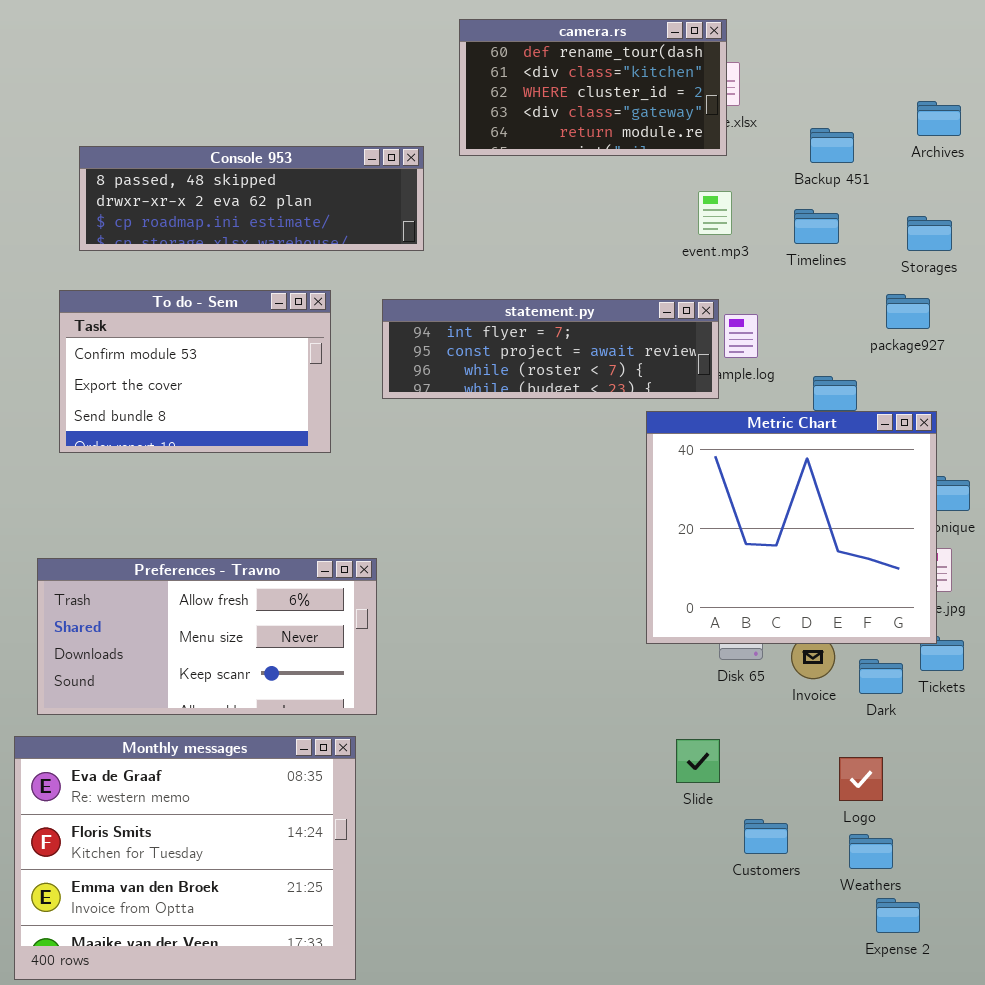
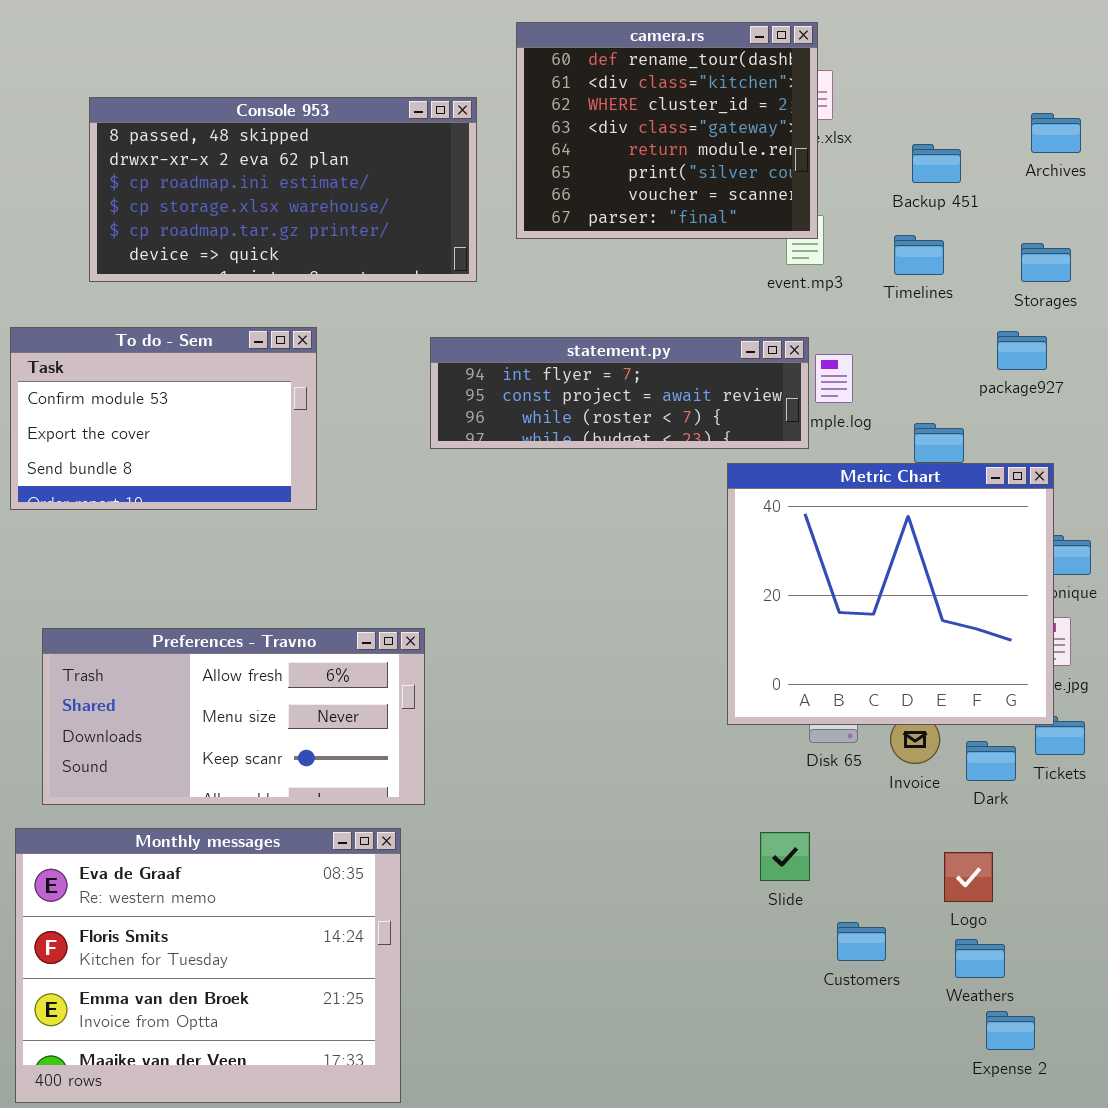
camera.rs: [459,19,727,156] -> [516,22,818,239], resized
Console 953: [79,146,424,251] -> [89,97,477,282], resized
To do - Sem: [59,290,331,453] -> [10,327,317,510], moved

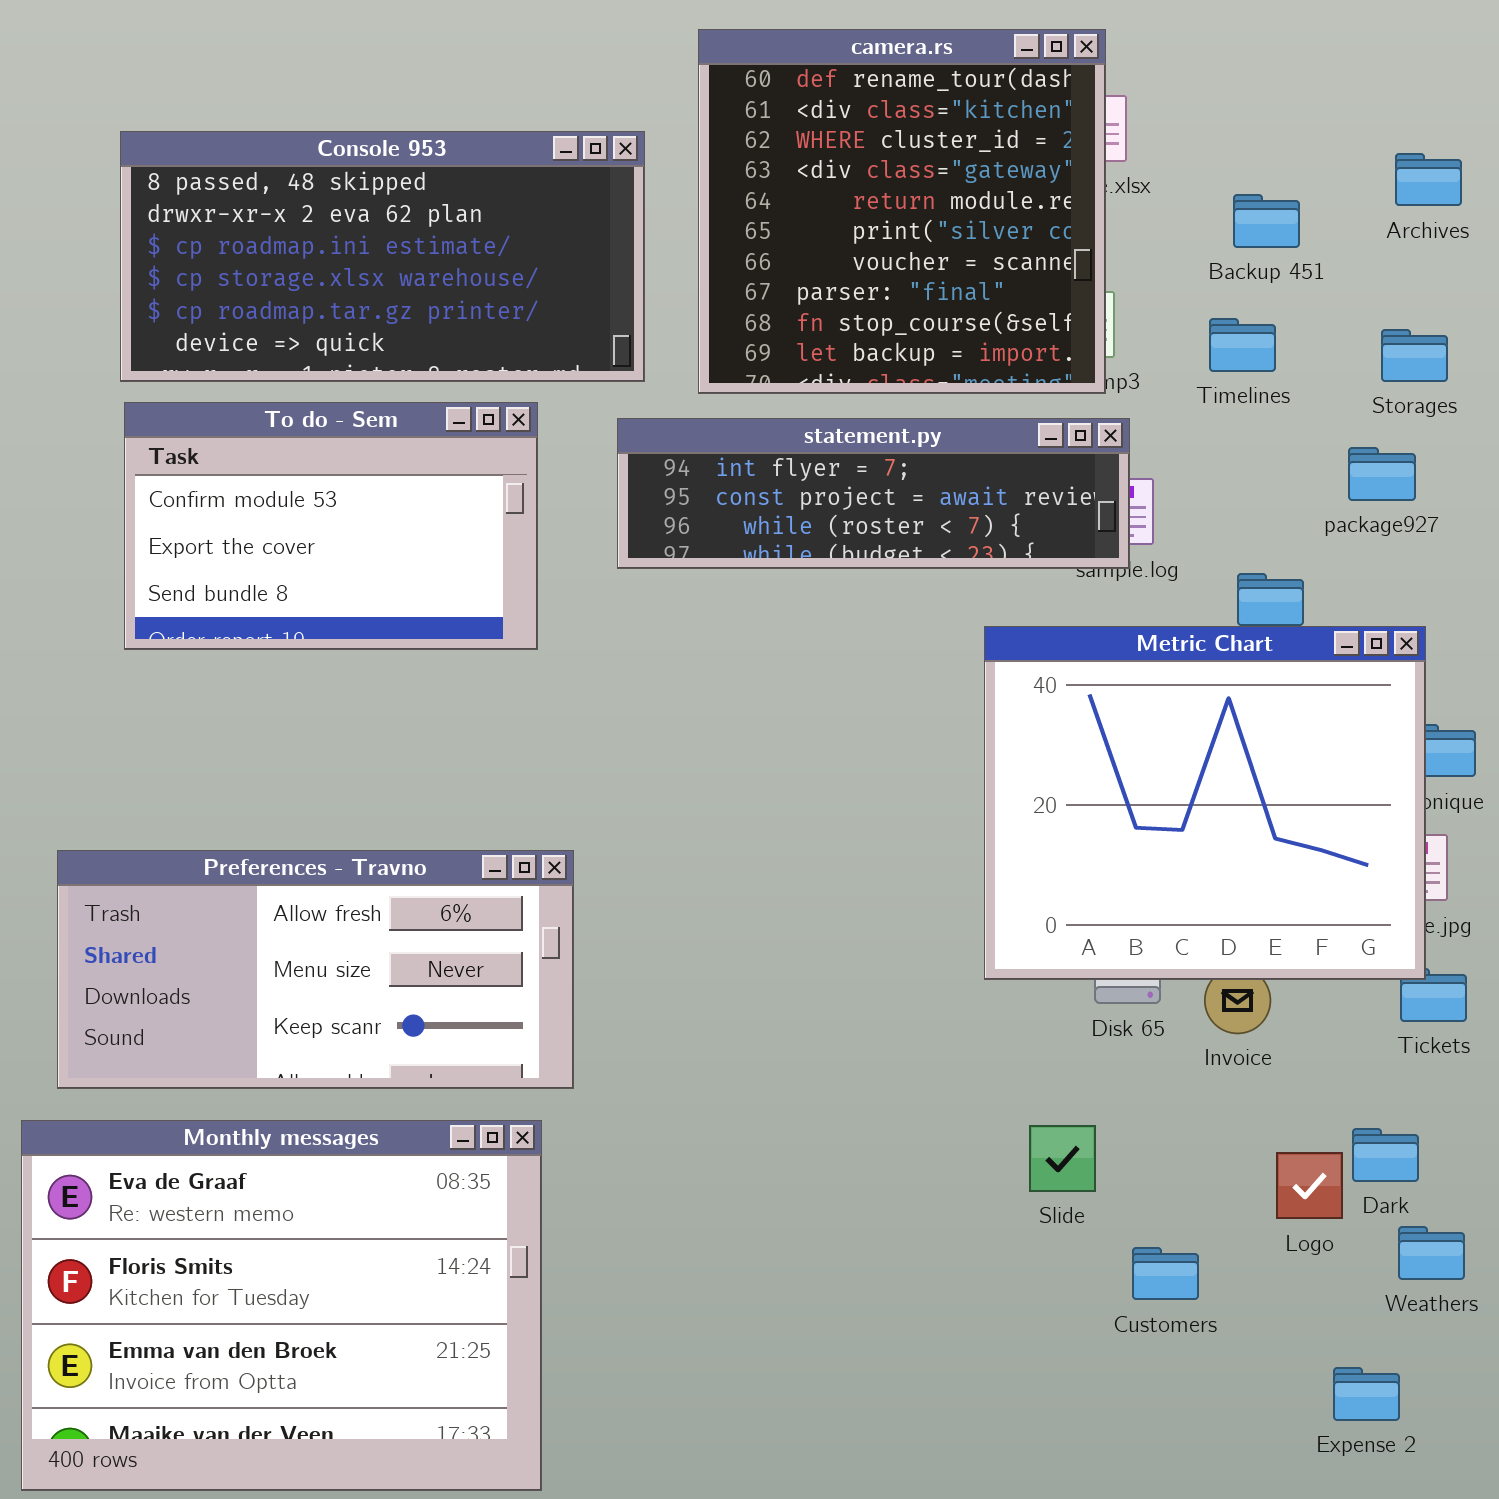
camera.rs: [516,22,818,239] -> [698,29,1106,394], resized
To do - Sem: [10,327,317,510] -> [124,402,538,650], moved
statement.py: [430,337,809,449] -> [617,418,1130,569], moved
Dark: [966,741,1016,781] -> [1352,1128,1419,1182], moved
Weathers: [955,939,1005,978] -> [1398,1226,1465,1280], moved

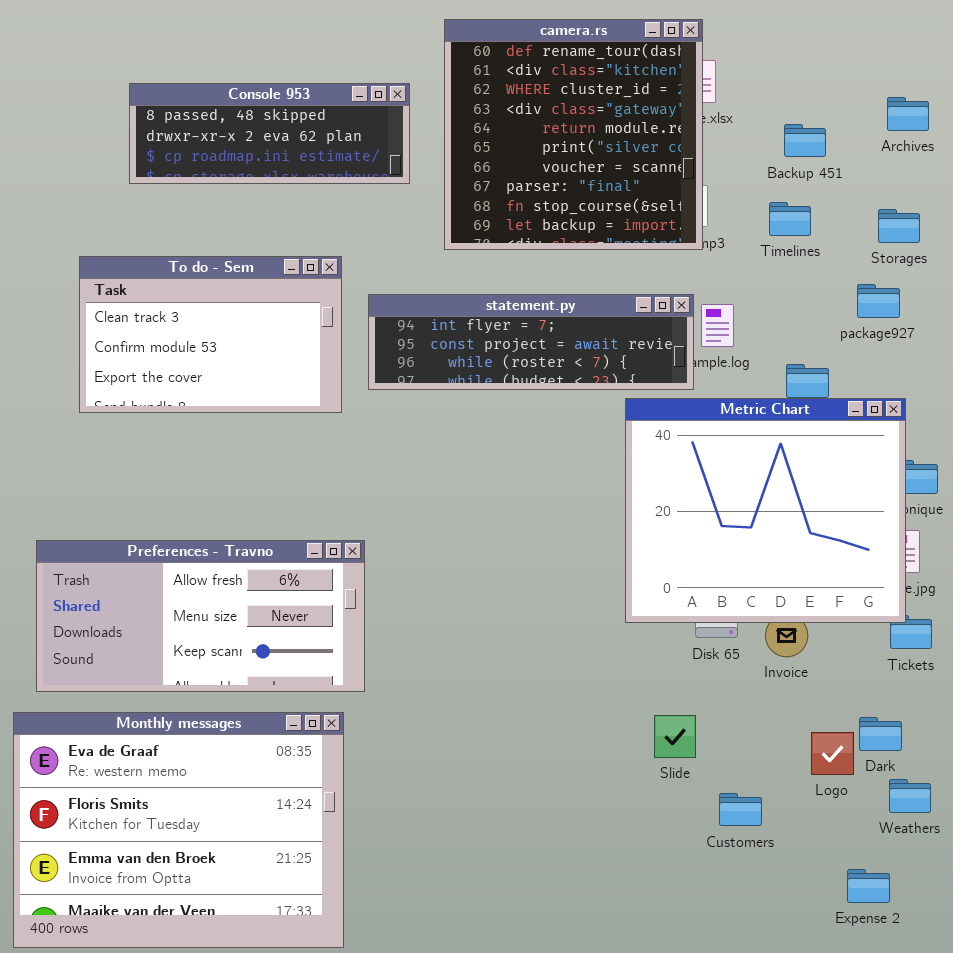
Console 953: [120,131,645,382] -> [129,83,410,184], resized
To do - Sem: [124,402,538,650] -> [79,256,342,413], scrolled up 1 row
statement.py: [617,418,1130,569] -> [368,294,694,390], moved

